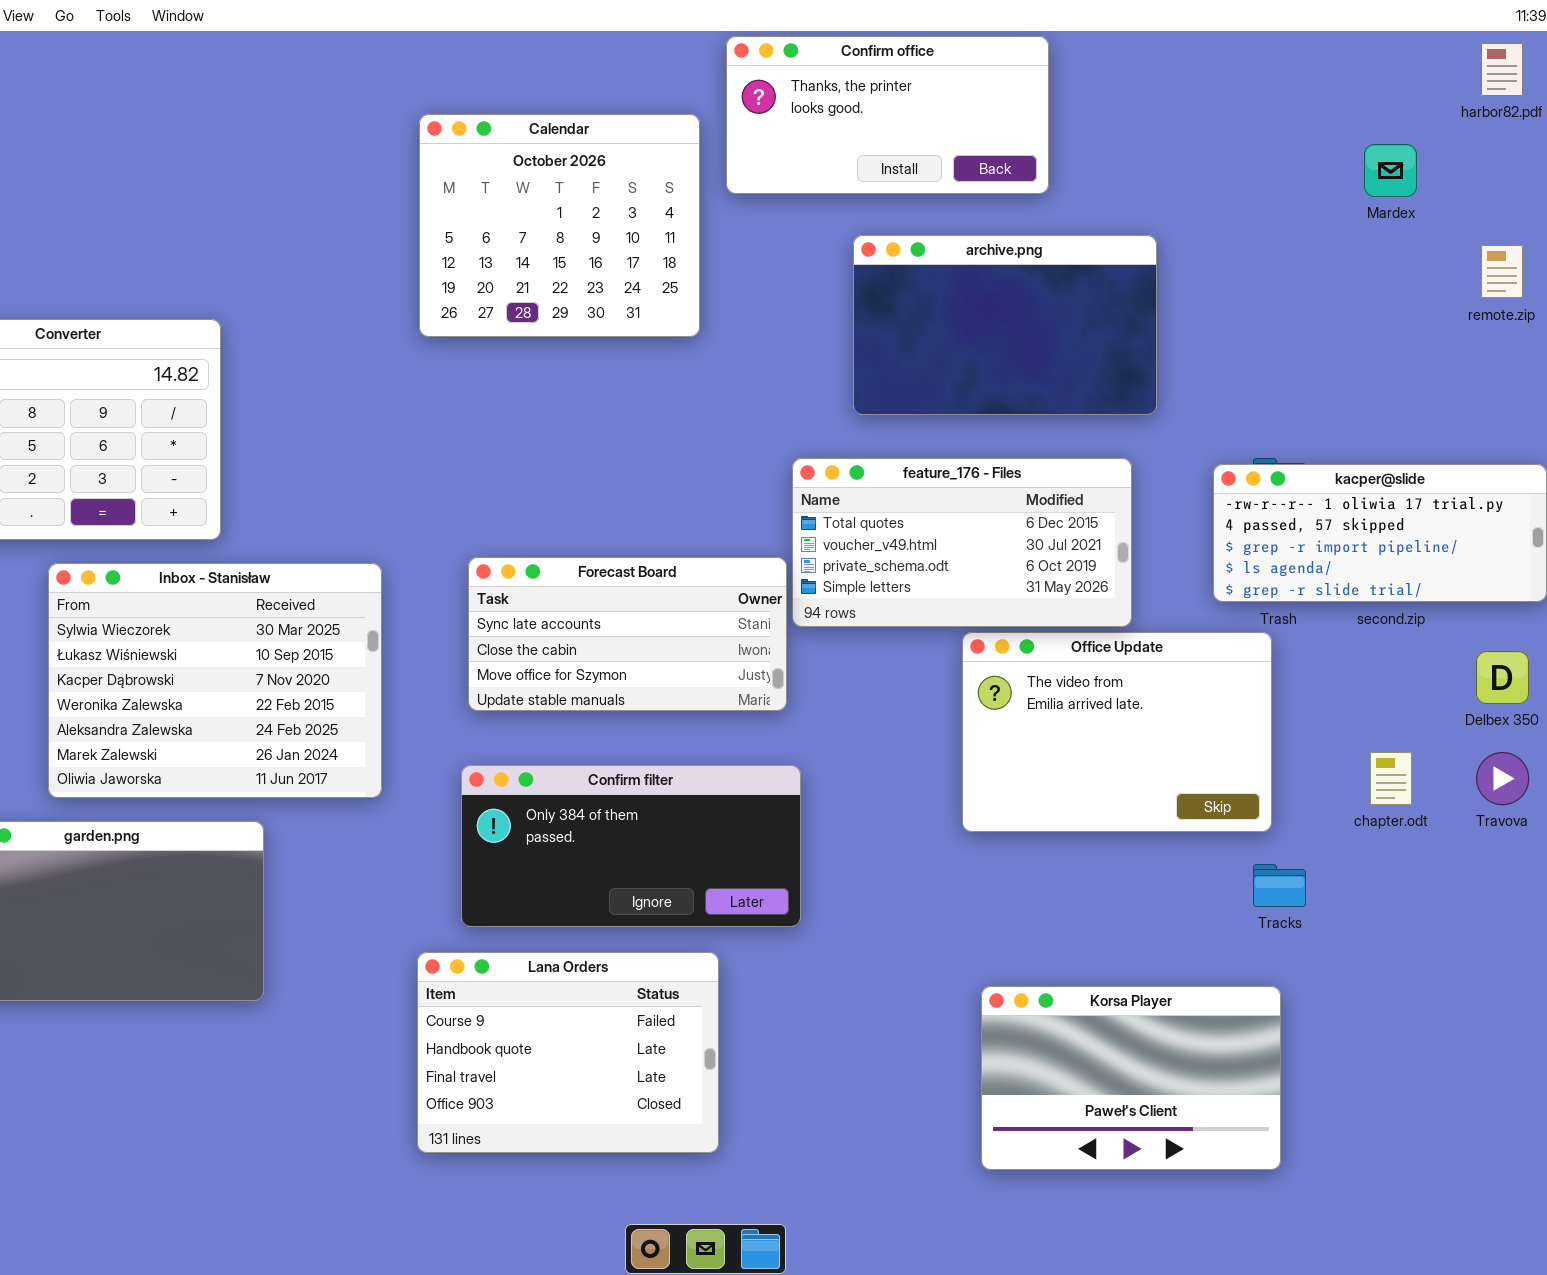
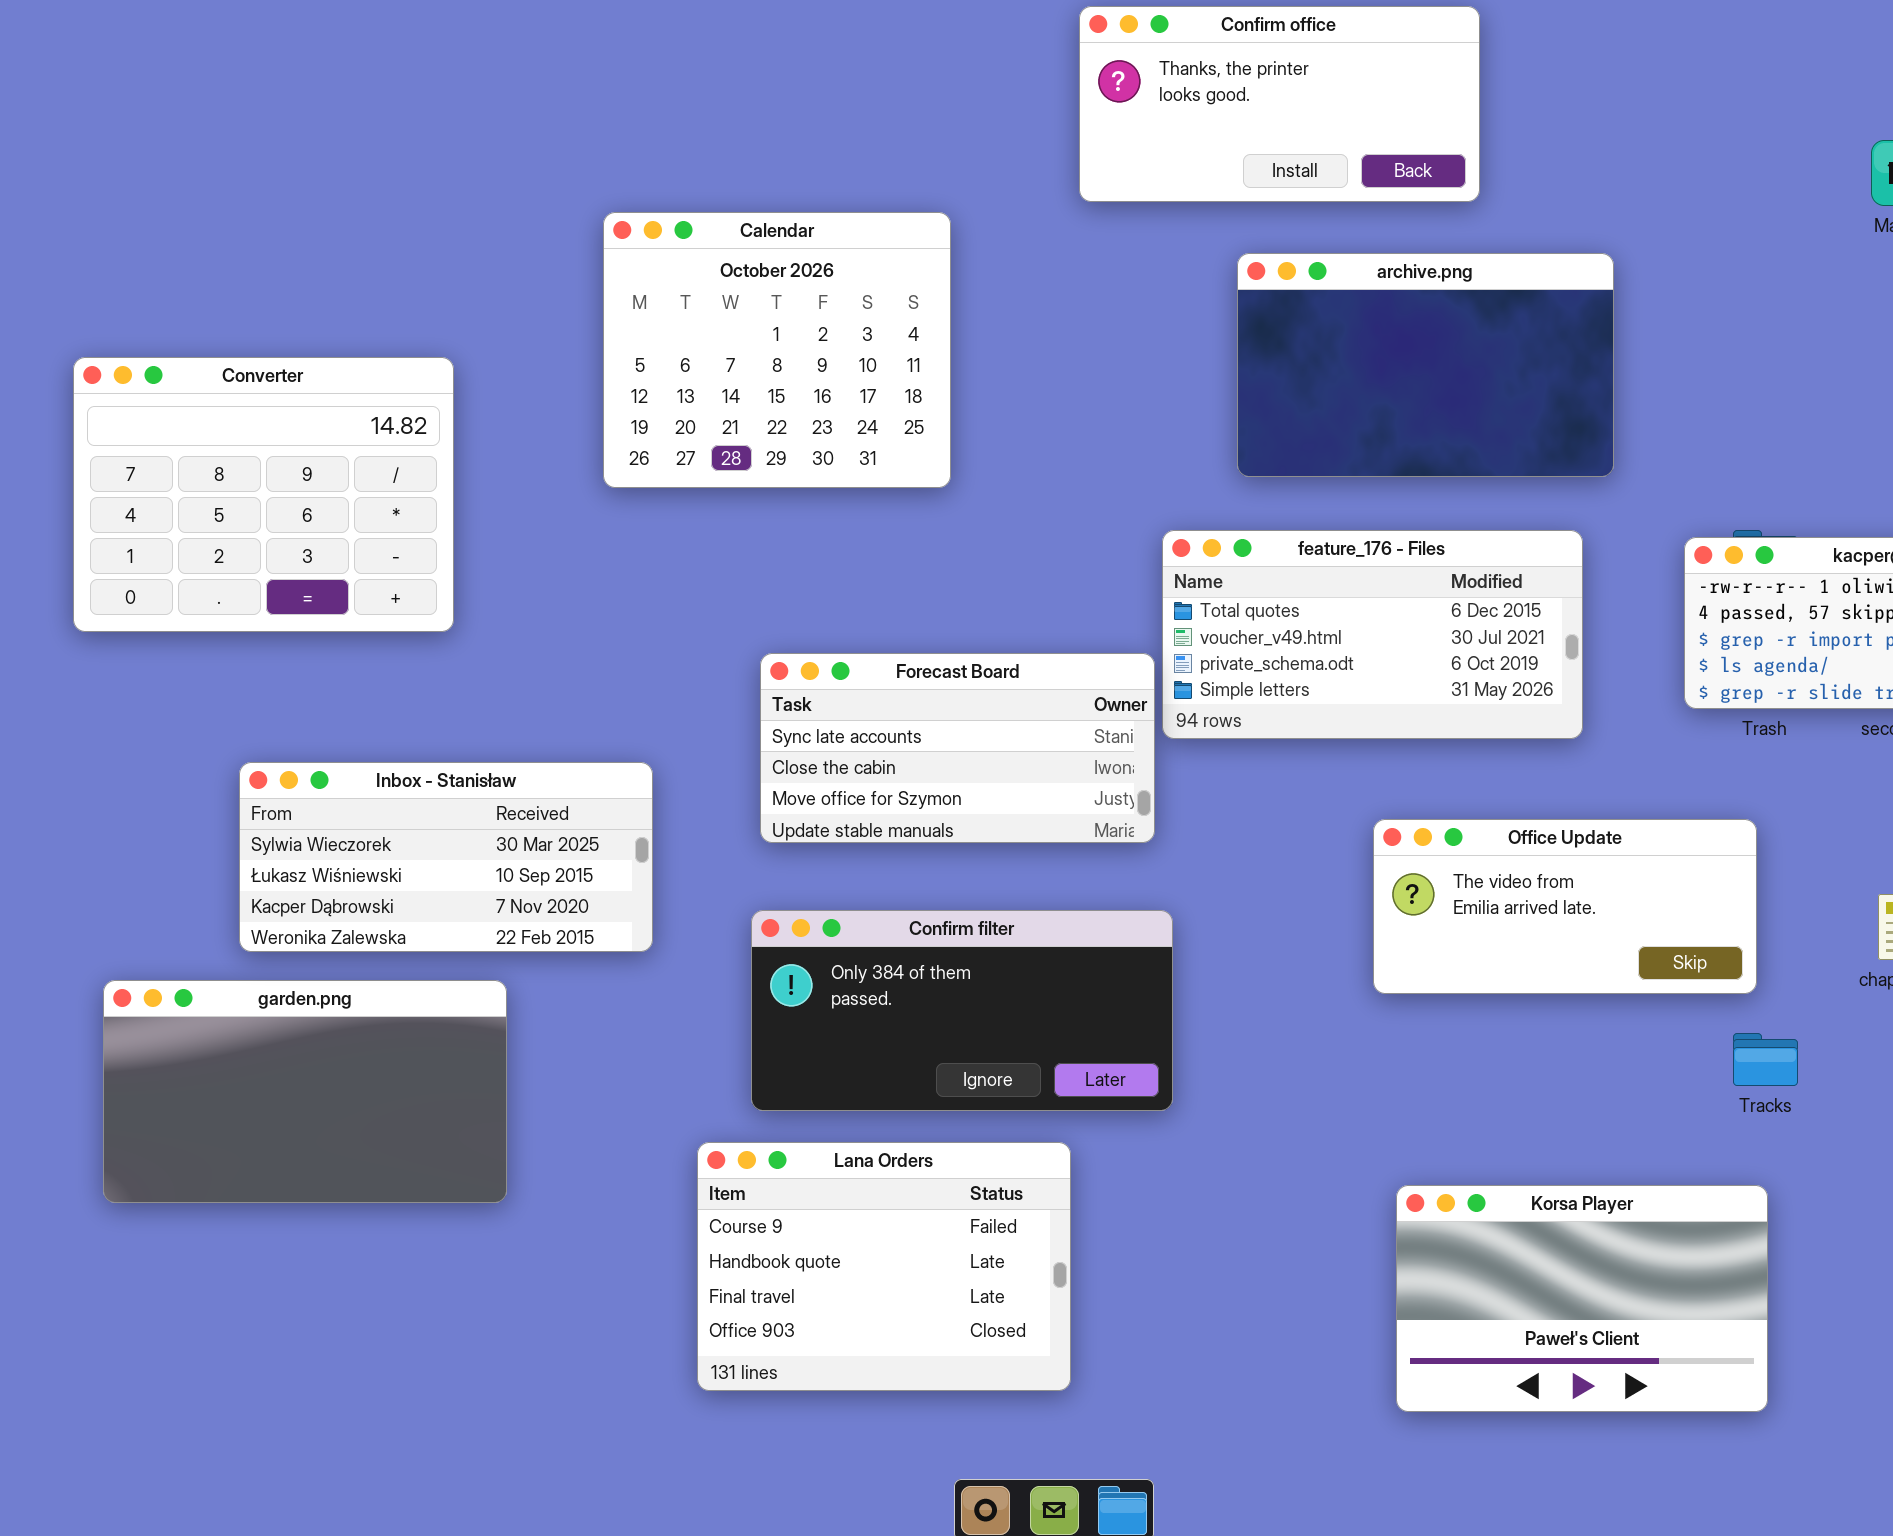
Calendar: [419,114,700,337] -> [603,212,951,488], moved
Inbox - Stanisław: [48,563,382,798] -> [239,762,653,952], resized
Office Update: [962,632,1272,832] -> [1373,819,1757,994], resized

